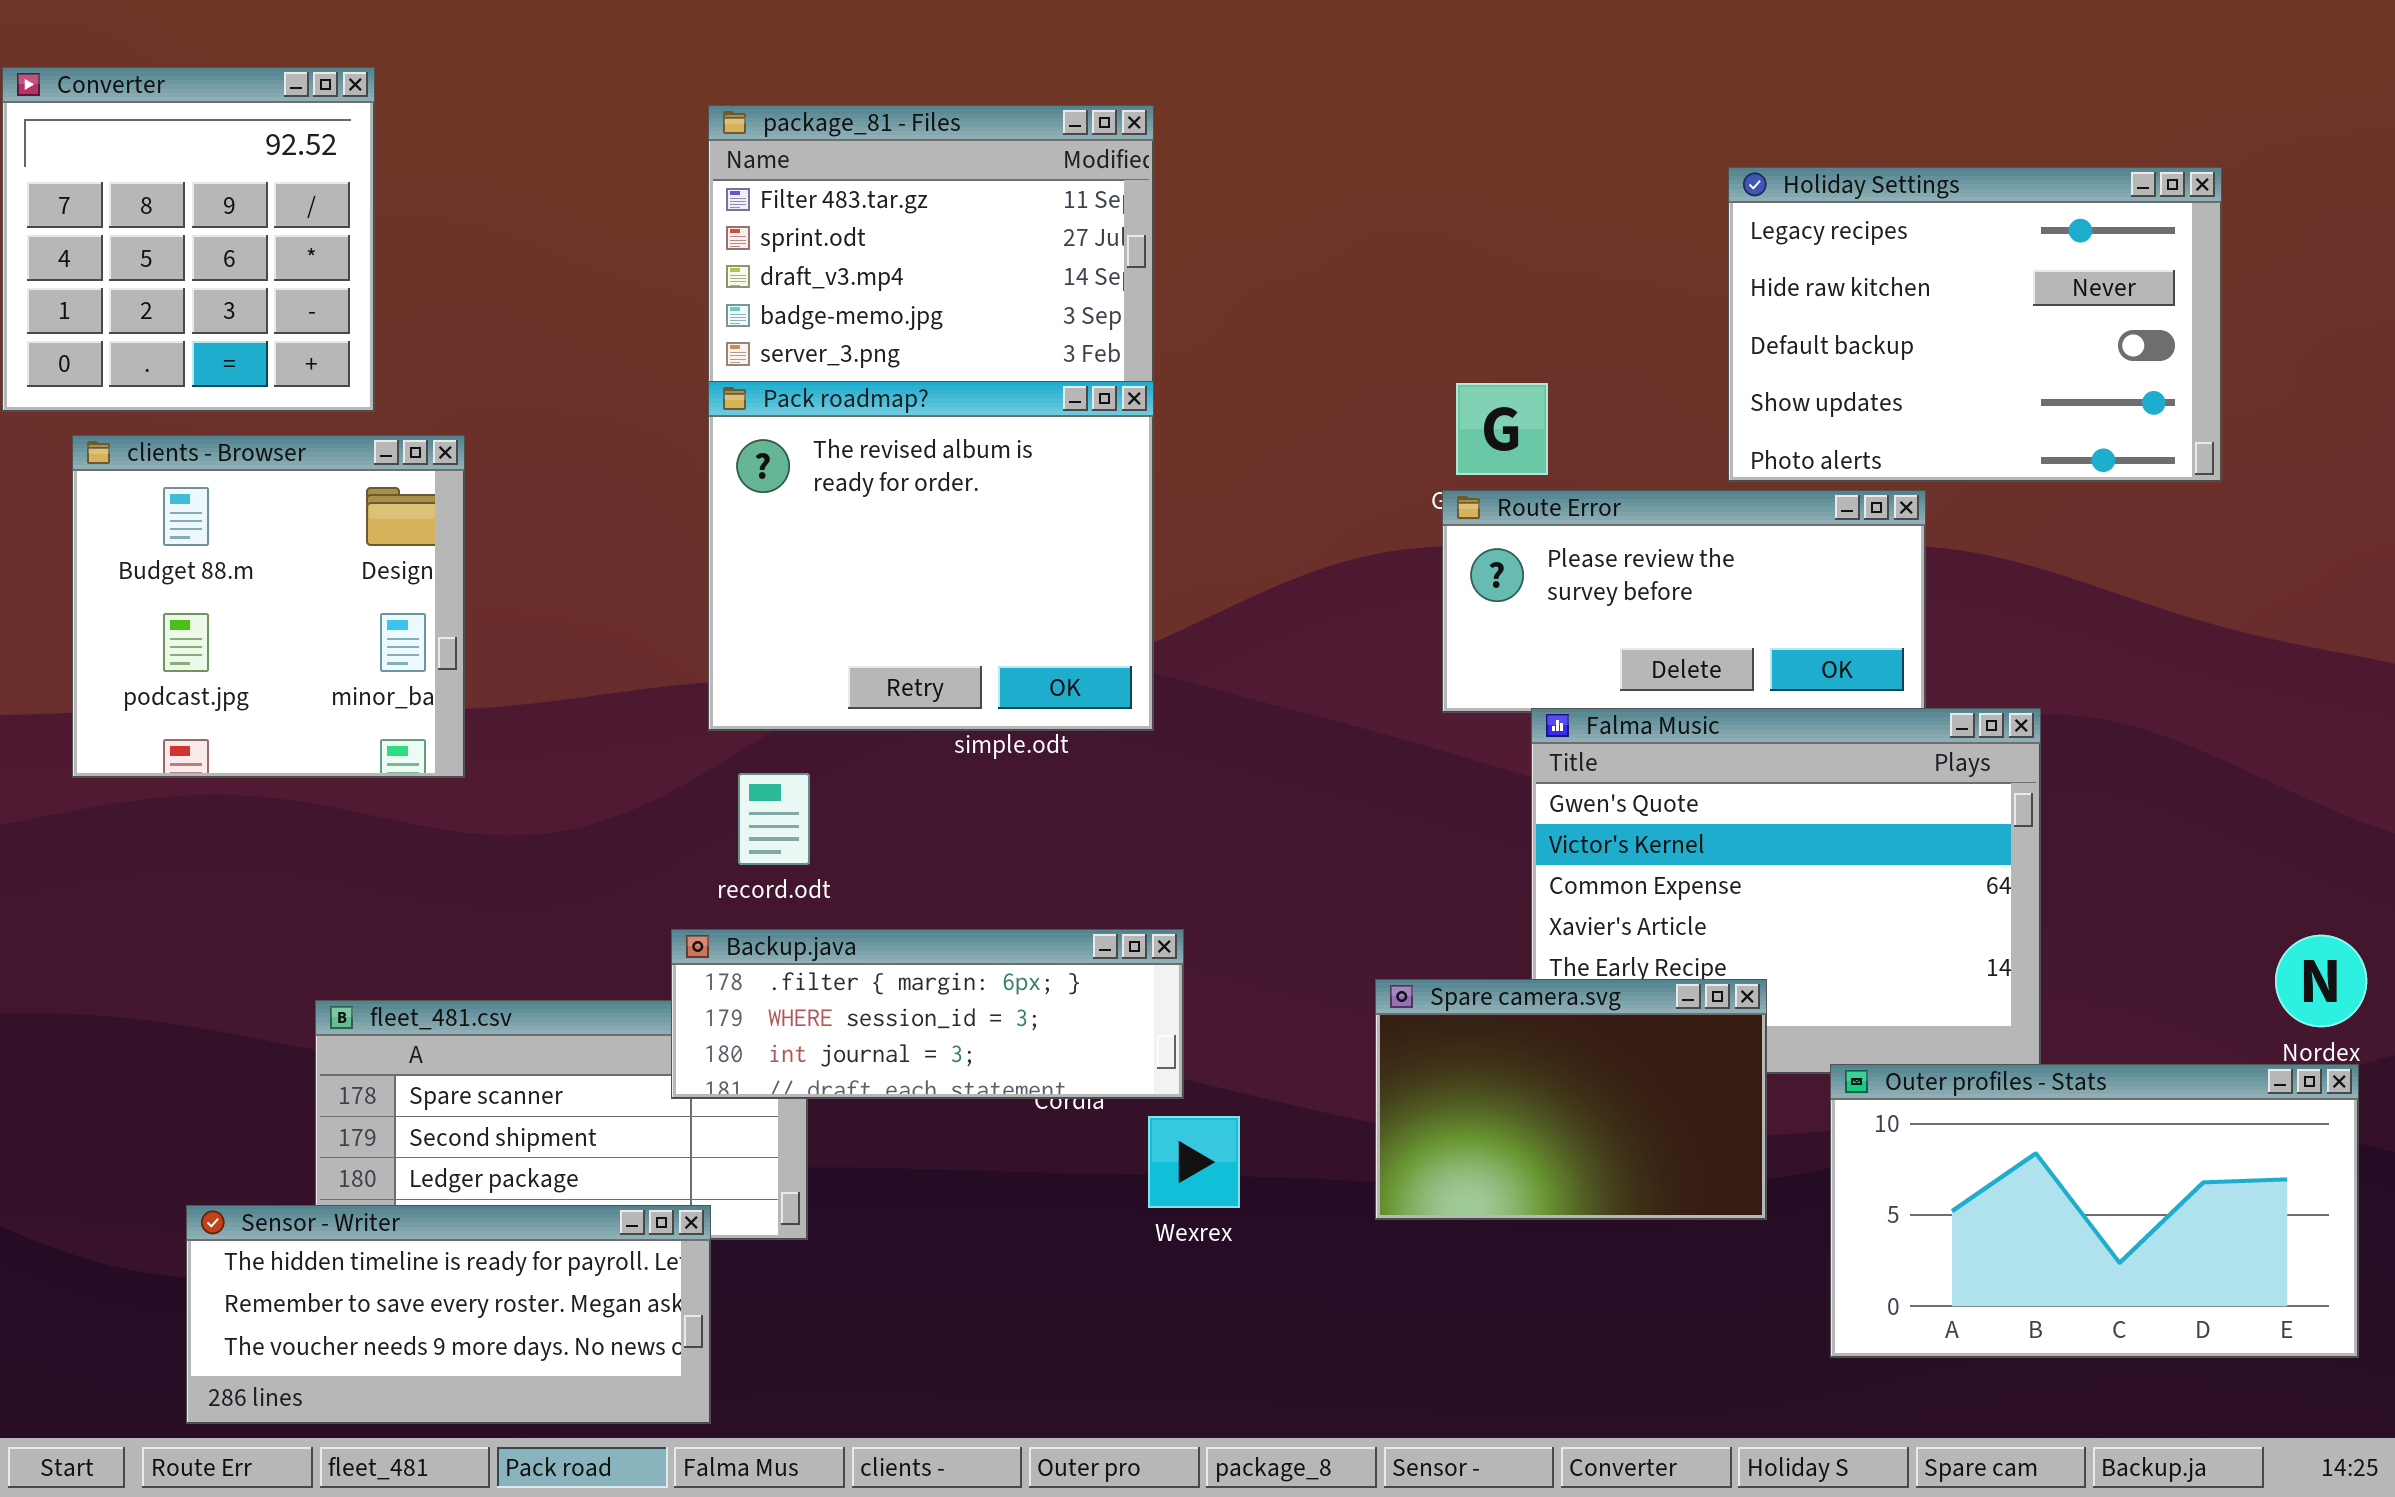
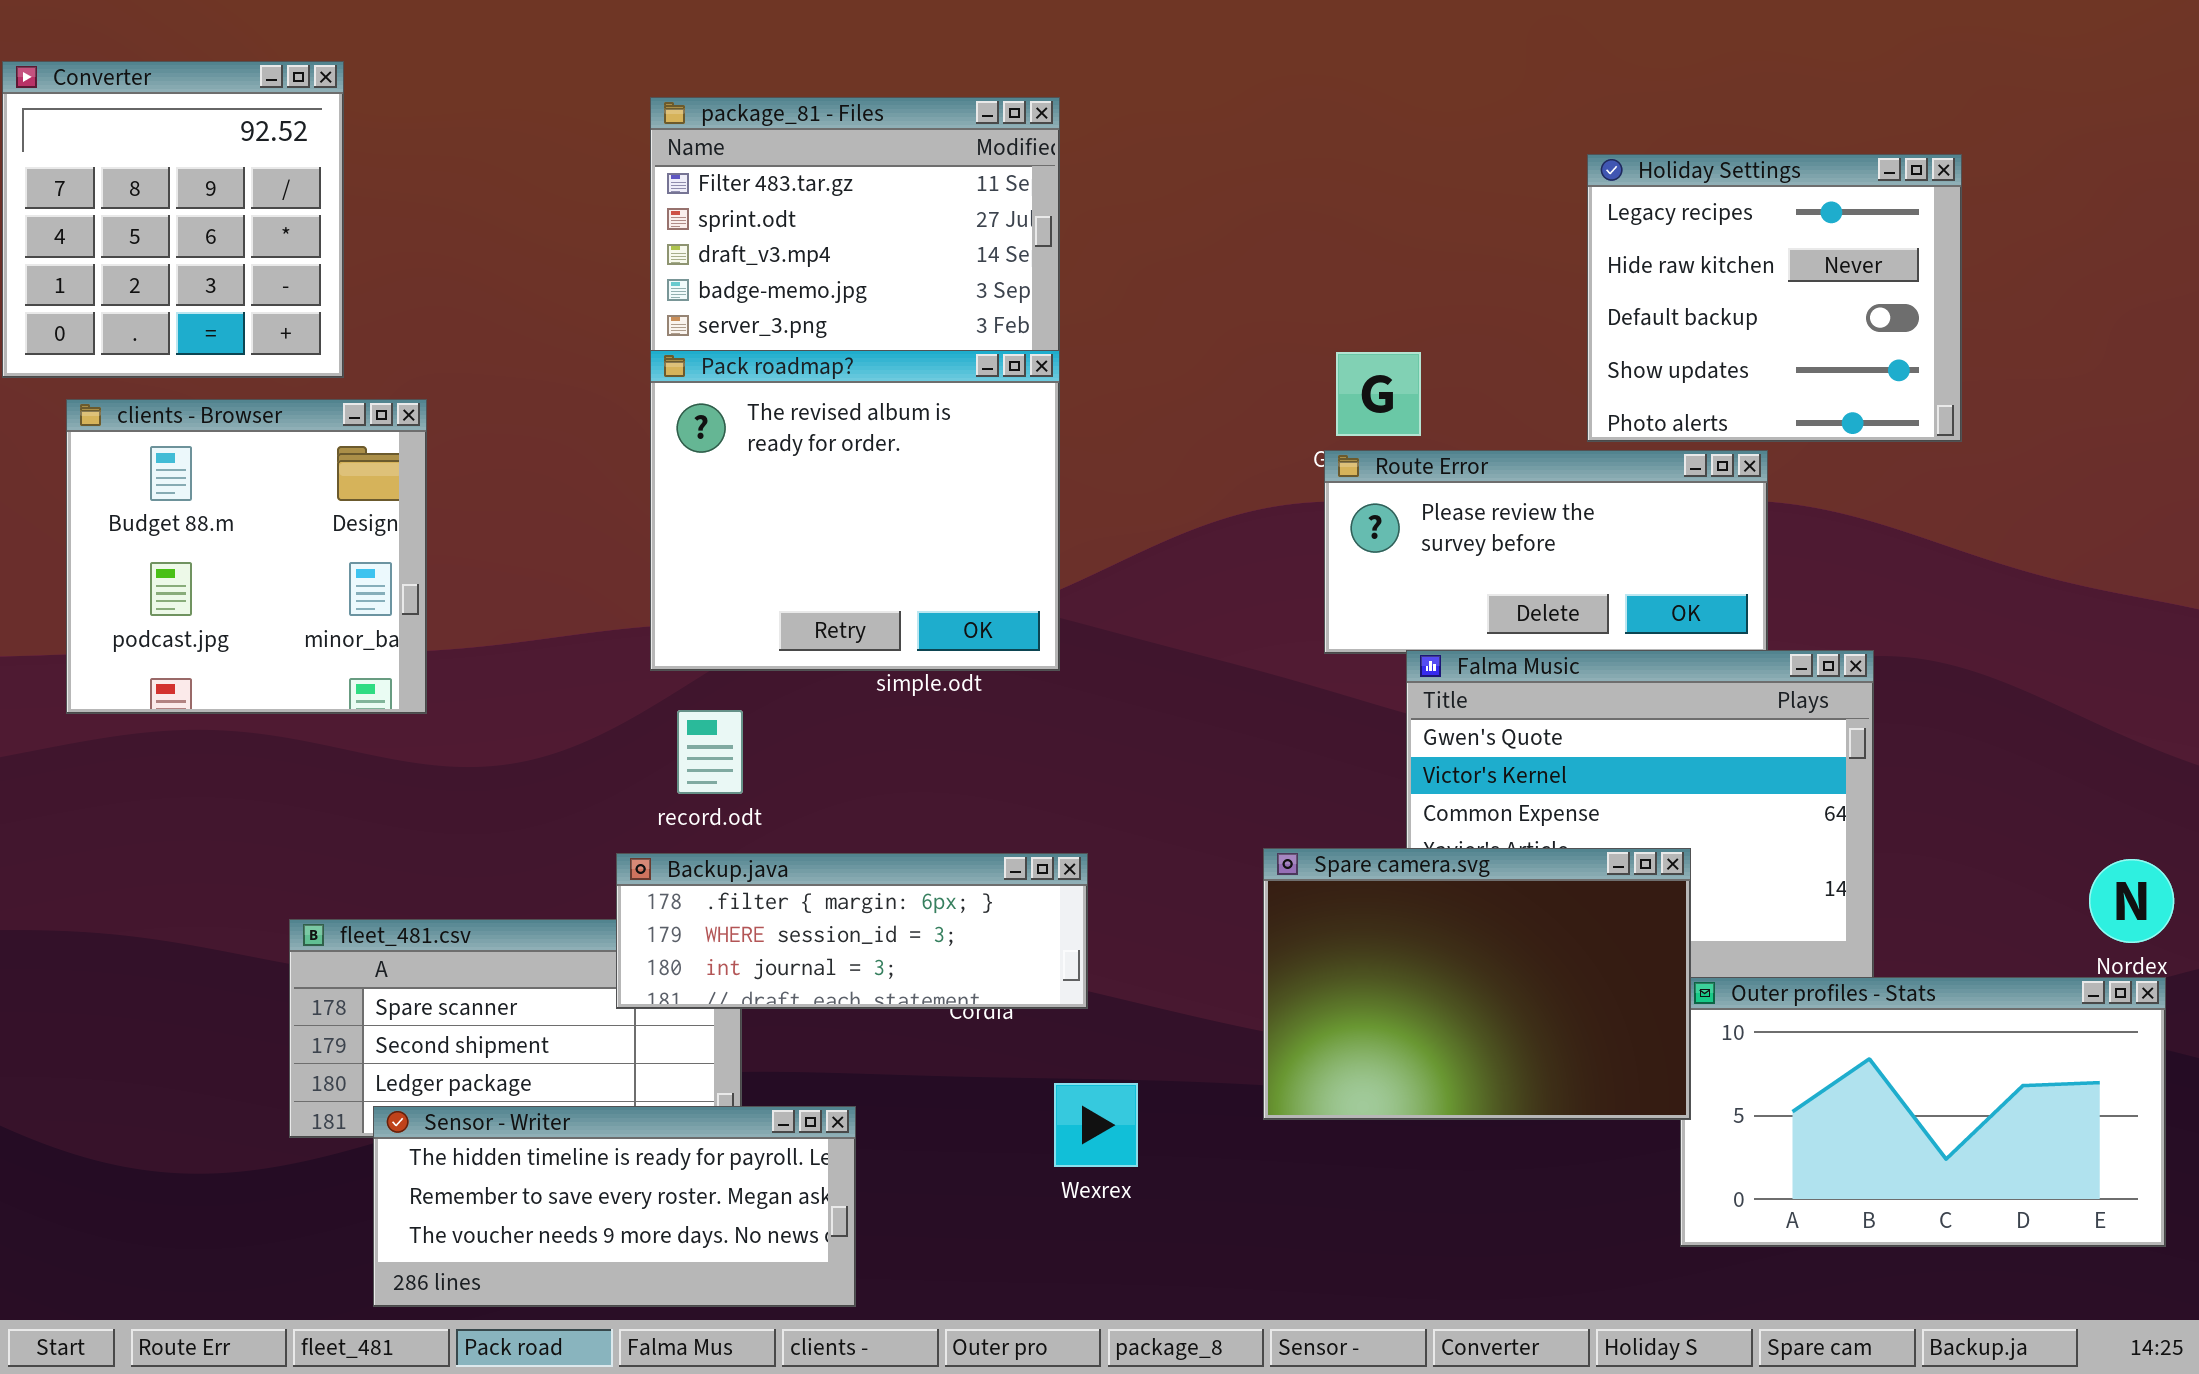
Holiday Settings: [1728,167,2222,482] -> [1587,154,1962,442], resized
Spare camera.svg: [1375,979,1767,1220] -> [1263,848,1691,1120], resized
Wexrex: [1148,1116,1240,1208] -> [1054,1083,1138,1167], moved
Sensor - Writer: [186,1205,711,1424] -> [373,1106,856,1307], moved

